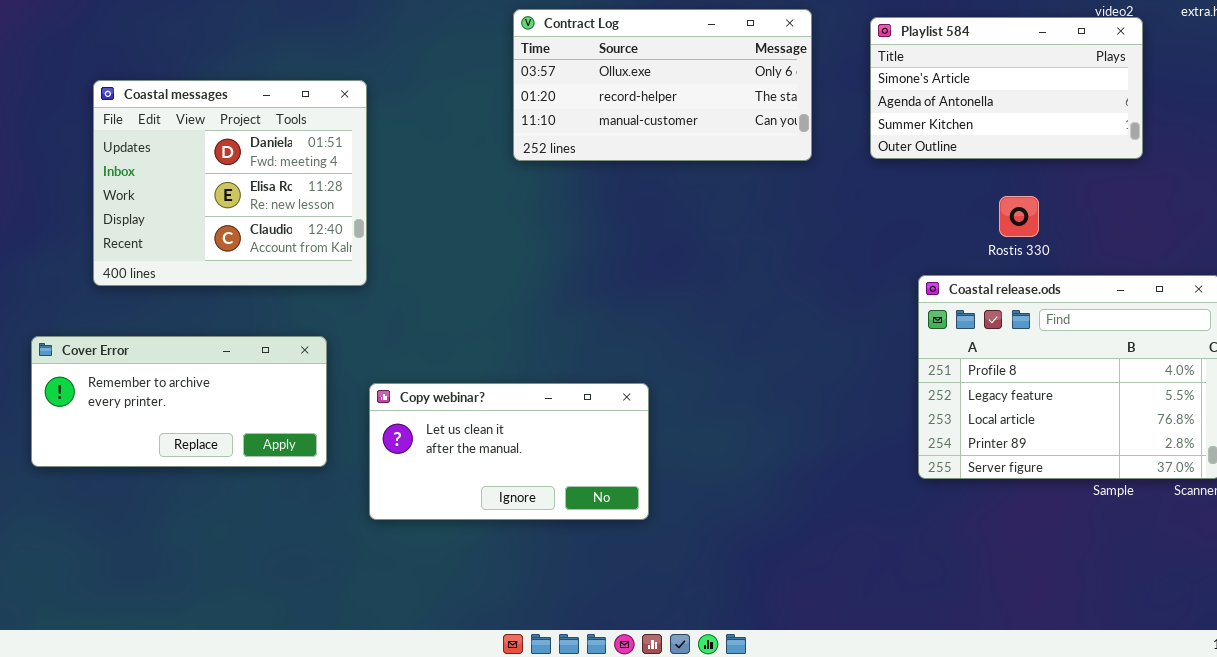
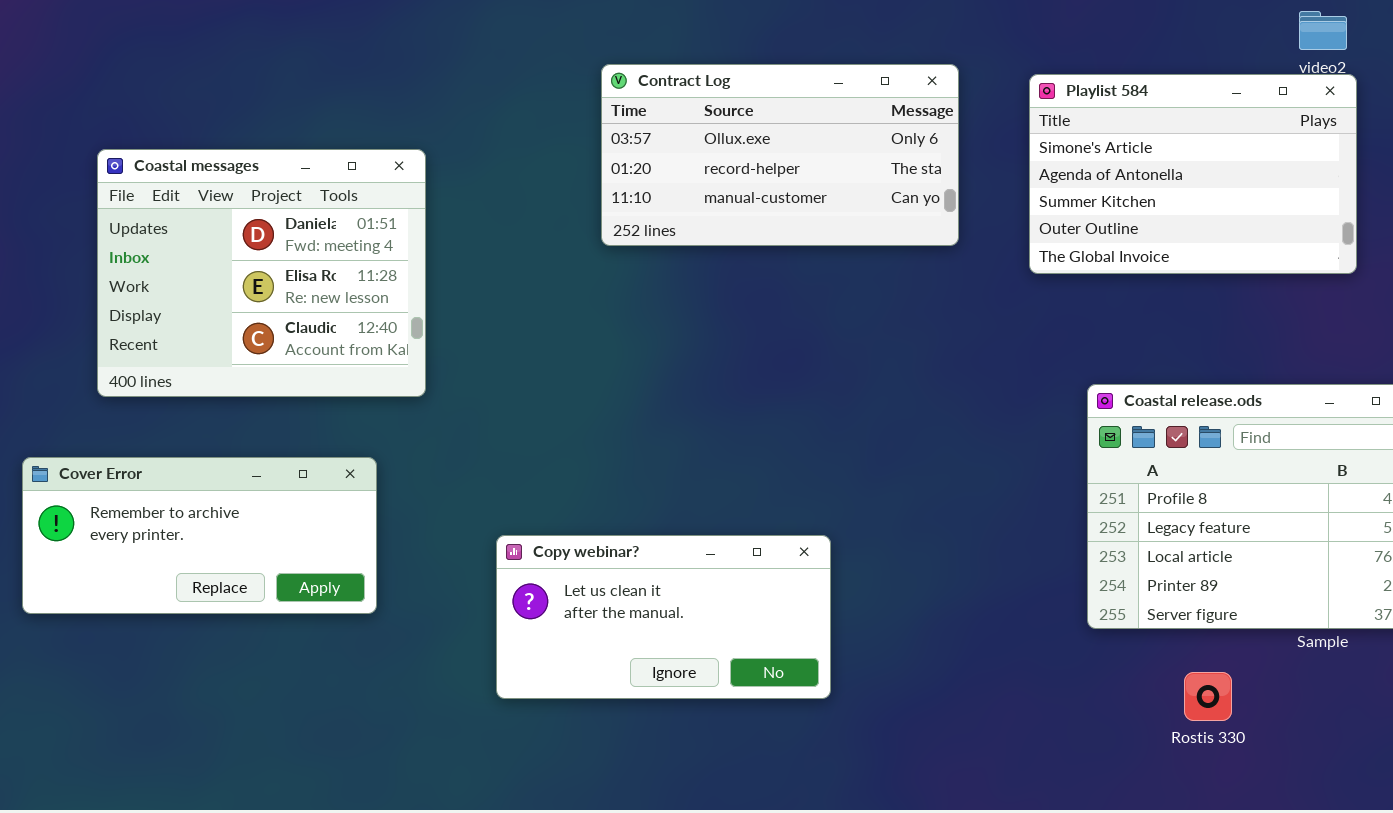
Playlist 584: [870,17,1143,159] -> [1029,74,1357,274], resized
Rostis 330: [999,196,1039,237] -> [1184,672,1232,721], moved
Copy webinar?: [369,383,649,520] -> [496,535,831,699], moved

